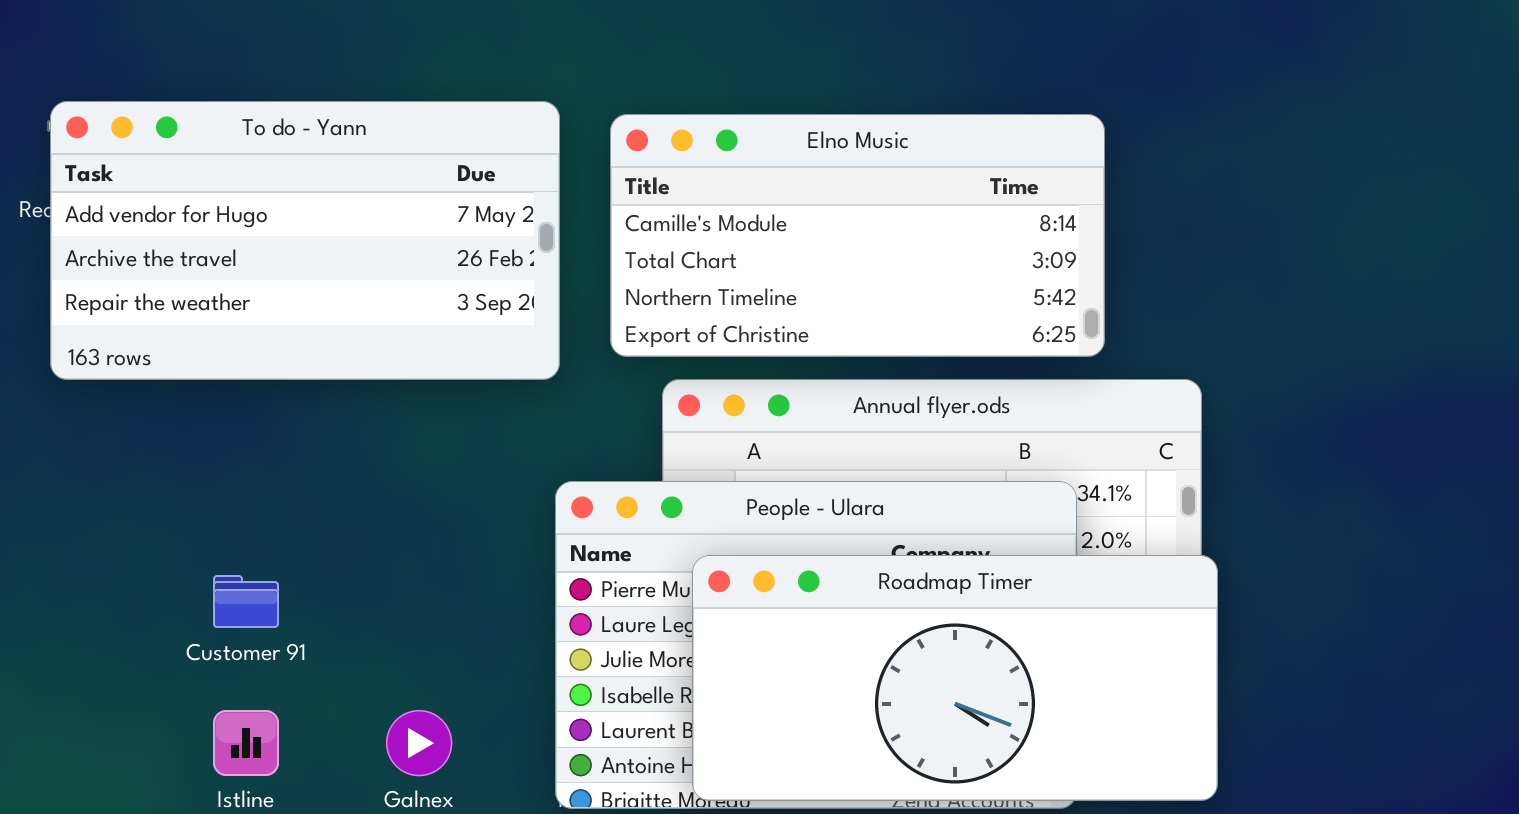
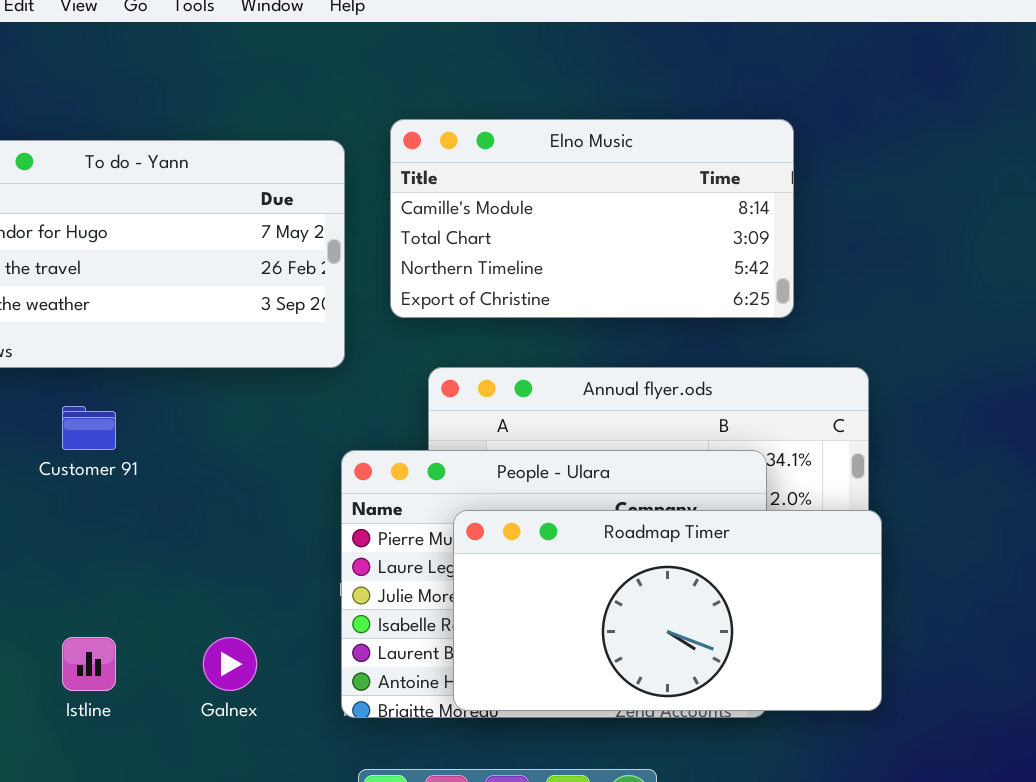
Elno Music: [610,114,1105,357] -> [390,119,794,318], moved
Customer 91: [213,575,279,628] -> [62,406,116,450], moved

